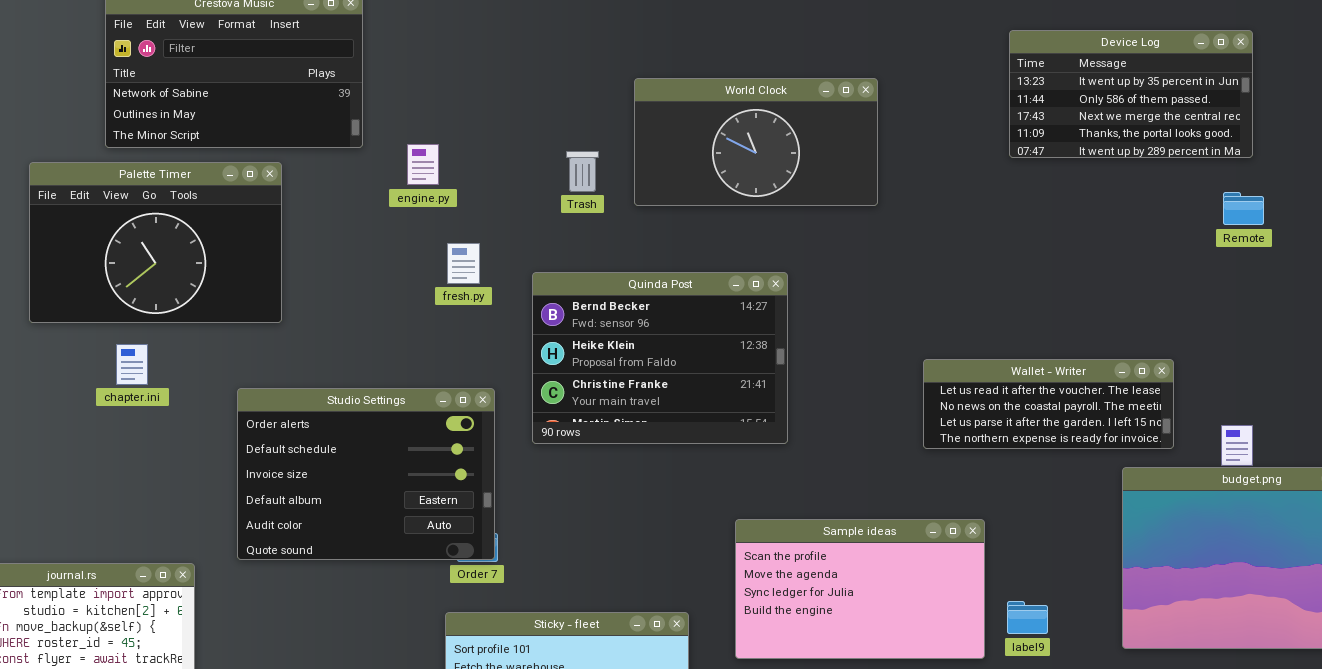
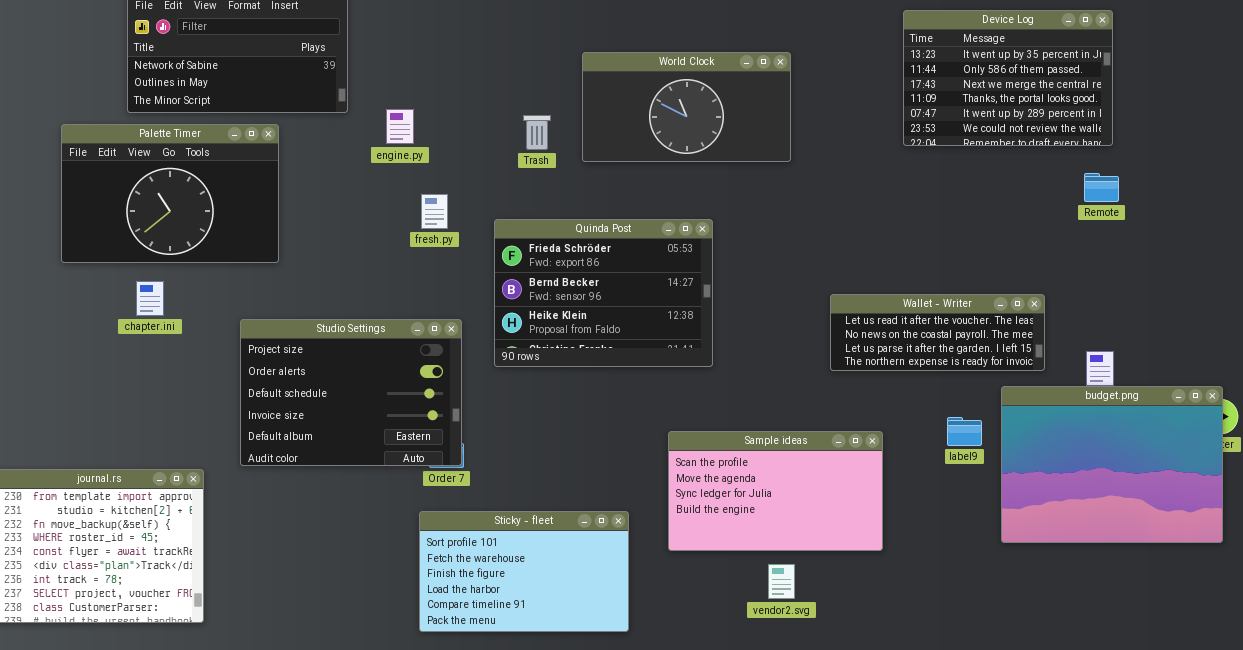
Device Log: [1009,30,1253,158] -> [903,10,1113,146], resized
Remote: [1223,192,1264,225] -> [1084,173,1119,202], moved
Quinda Post: [532,272,788,444] -> [494,219,713,367], scrolled up 1 row
Studio Settings: [237,388,495,560] -> [240,319,462,466], scrolled up 1 row
label9: [1007,601,1048,634] -> [947,417,982,446], moved

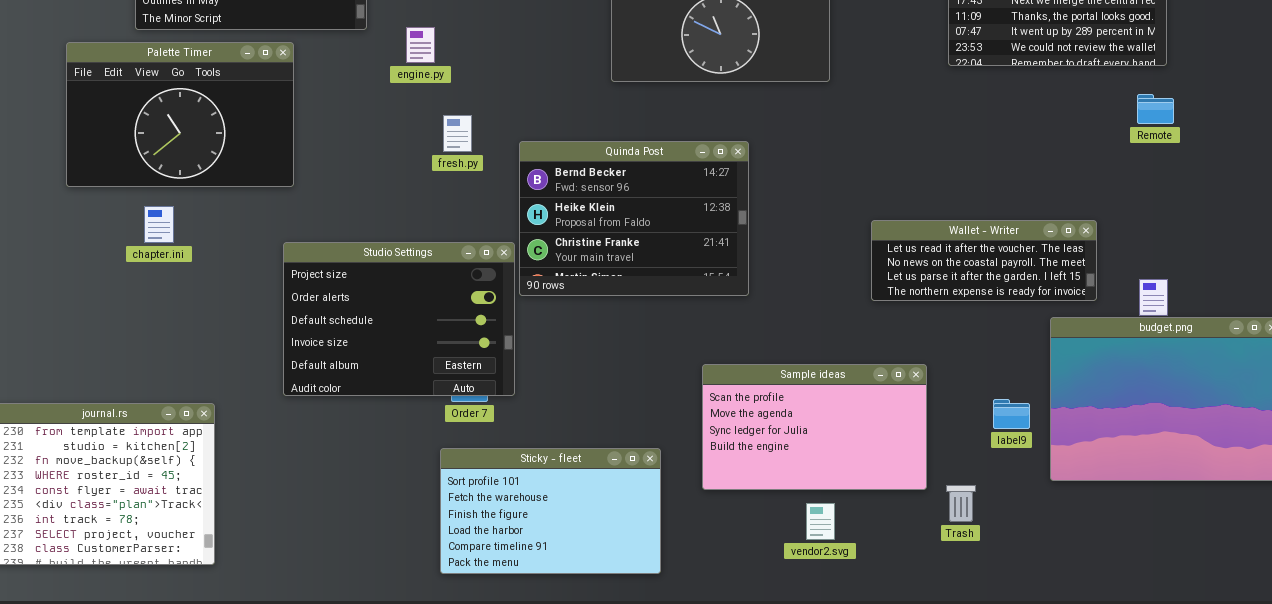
Trash: [523,115,551,150] -> [946,485,976,522], moved
Quinda Post: [494,219,713,367] -> [519,141,749,296], scrolled down 1 row
Studio Settings: [240,319,462,466] -> [283,242,515,396], moved
label9: [947,417,982,446] -> [993,399,1030,429], moved

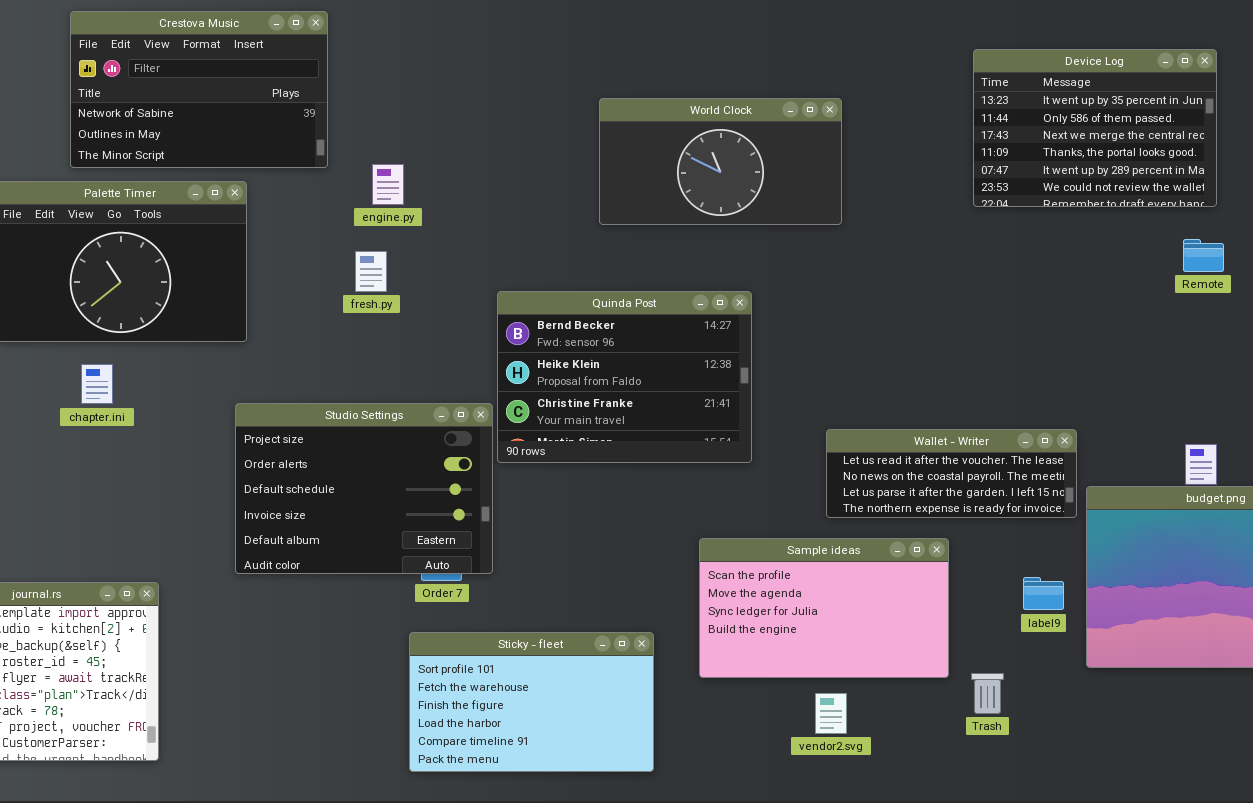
fresh.py: [443,115,472,152] -> [355,251,387,292], moved
Wallet - Writer: [871,220,1097,301] -> [826,429,1077,518], moved

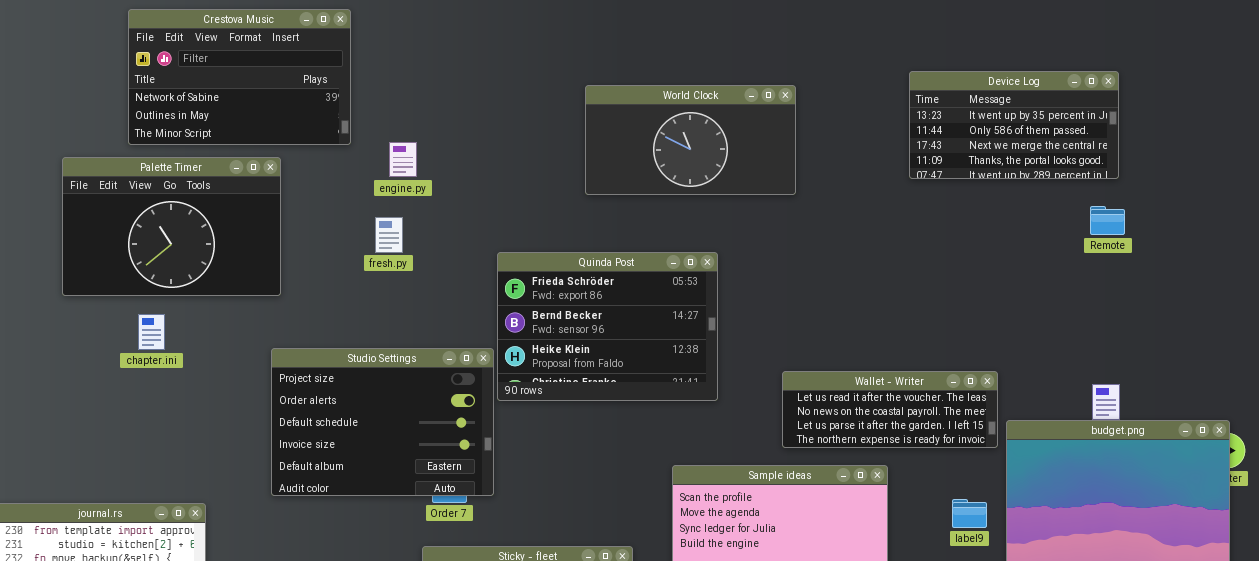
Device Log: [973,49,1217,207] -> [909,71,1119,179], resized
Quinda Post: [497,291,752,463] -> [497,252,718,401], scrolled up 1 row

